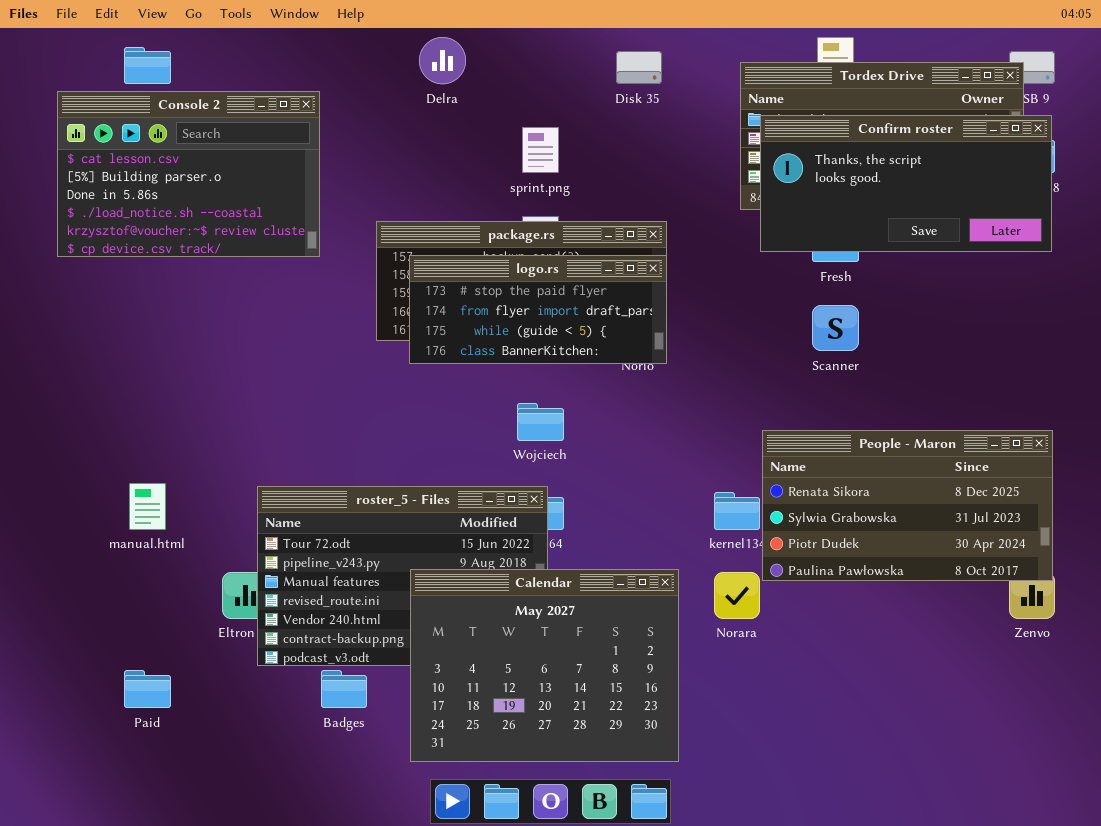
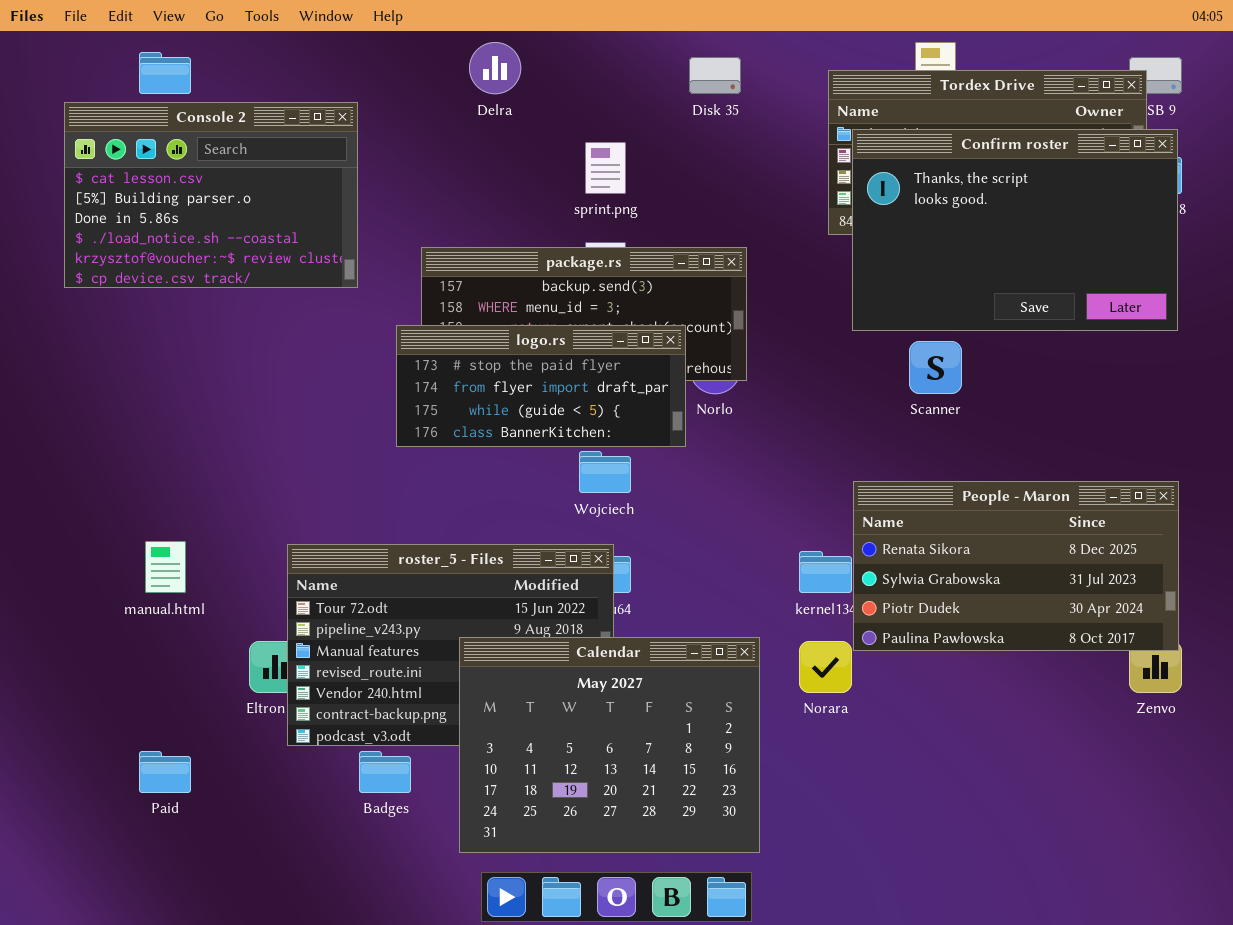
Confirm roster: [760,115,1052,252] -> [852,129,1178,331], resized
logo.rs: [409,255,667,364] -> [396,325,686,447], moved

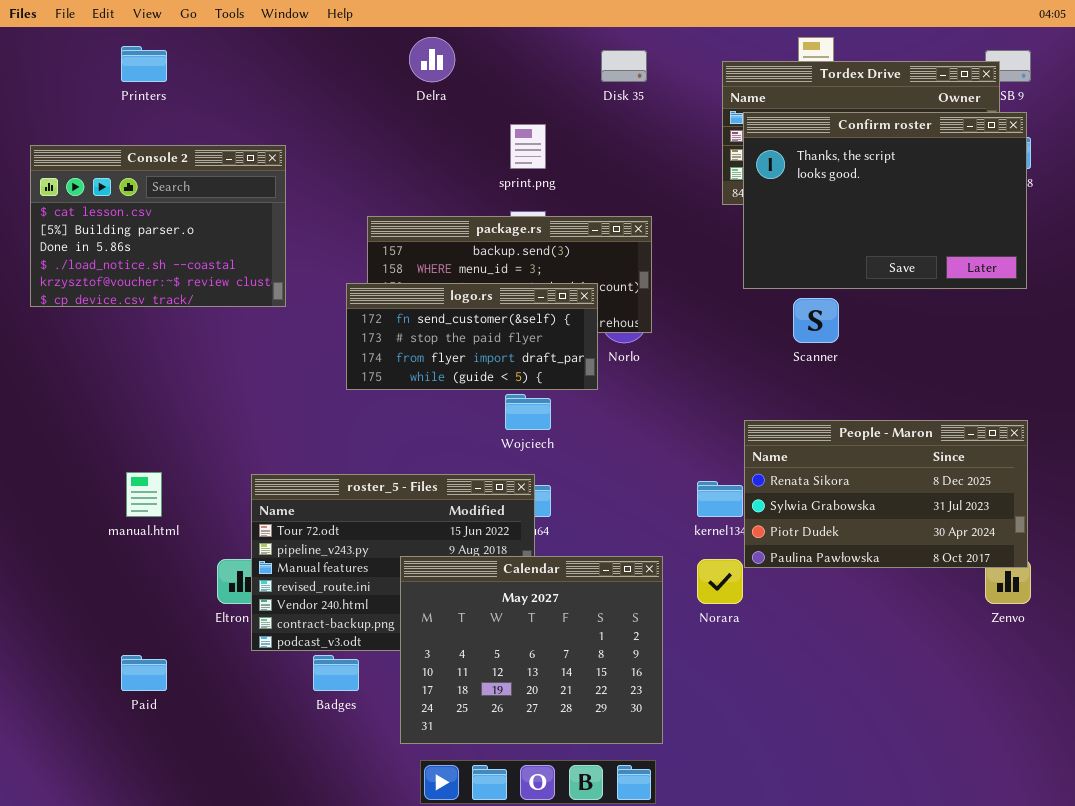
Console 2: [64,102,358,288] -> [30,145,286,307], moved
logo.rs: [396,325,686,447] -> [346,283,598,390], scrolled up 1 row

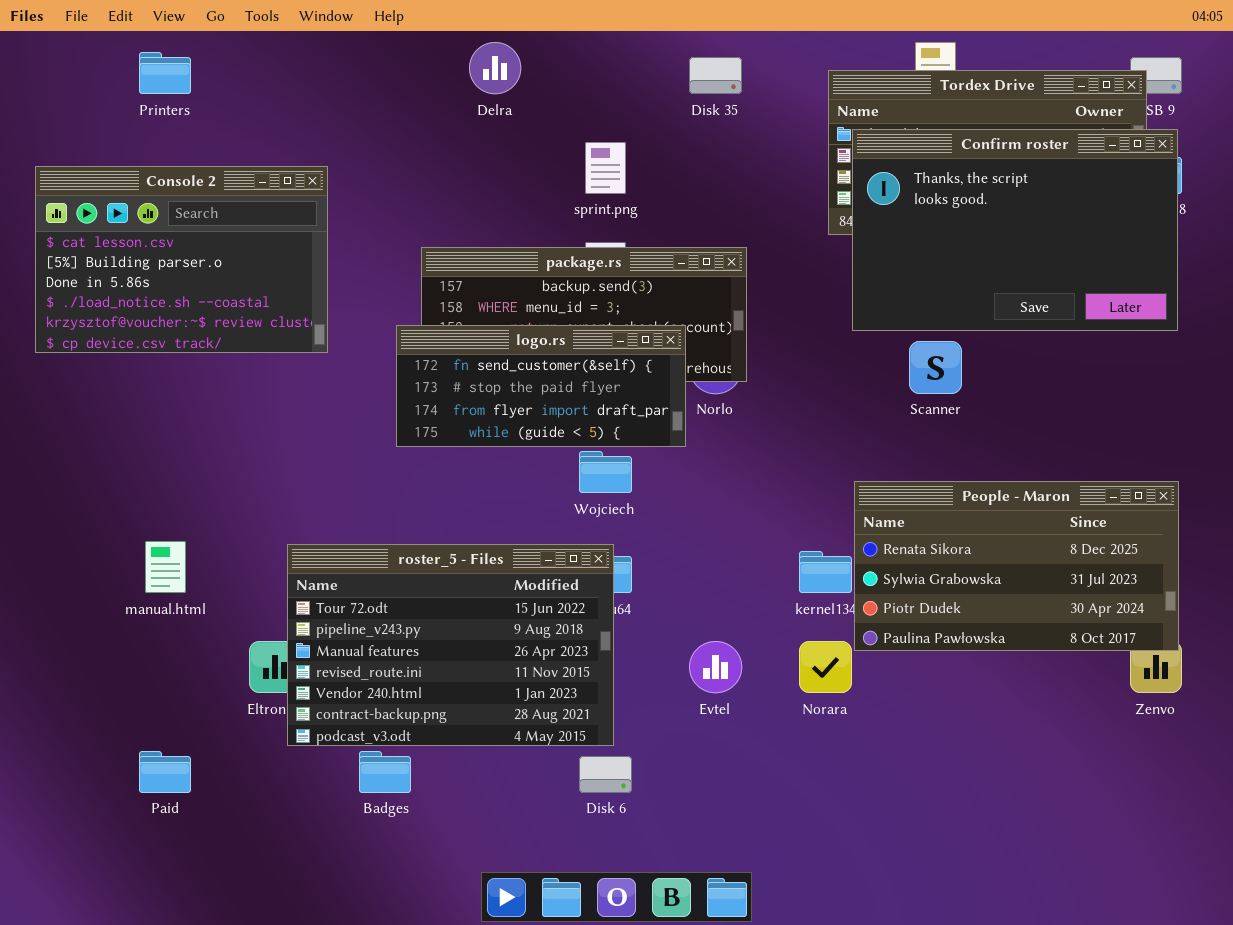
Calendar: [400,556,663,744] -> none, closed

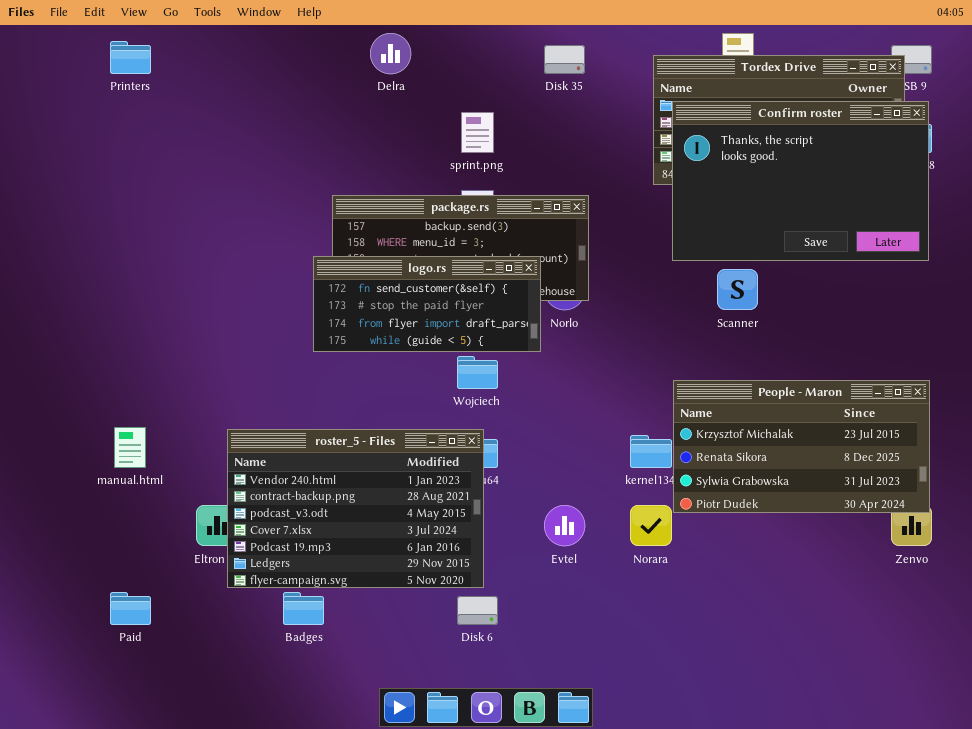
Console 2: [35,166,328,353] -> none, closed
People - Maron: [854,481,1179,651] -> [673,380,930,513], scrolled up 1 row
roster_5 - Files: [287,544,614,746] -> [227,429,484,588], scrolled down 4 rows

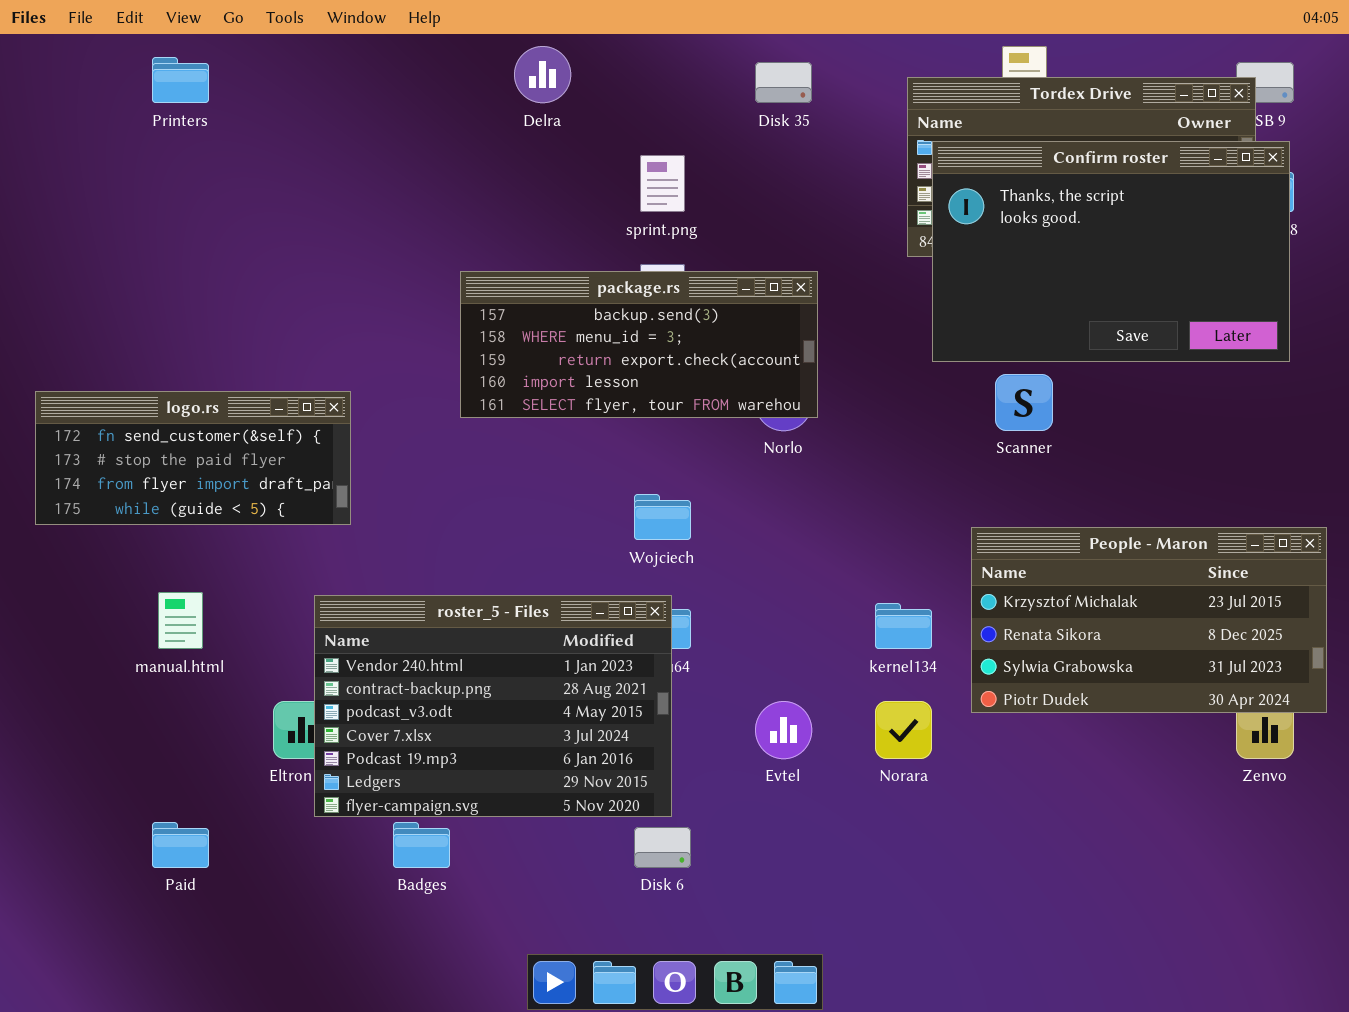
logo.rs: [313,256,541,352] -> [35,391,351,525], moved
People - Maron: [673,380,930,513] -> [971,527,1327,713], moved

